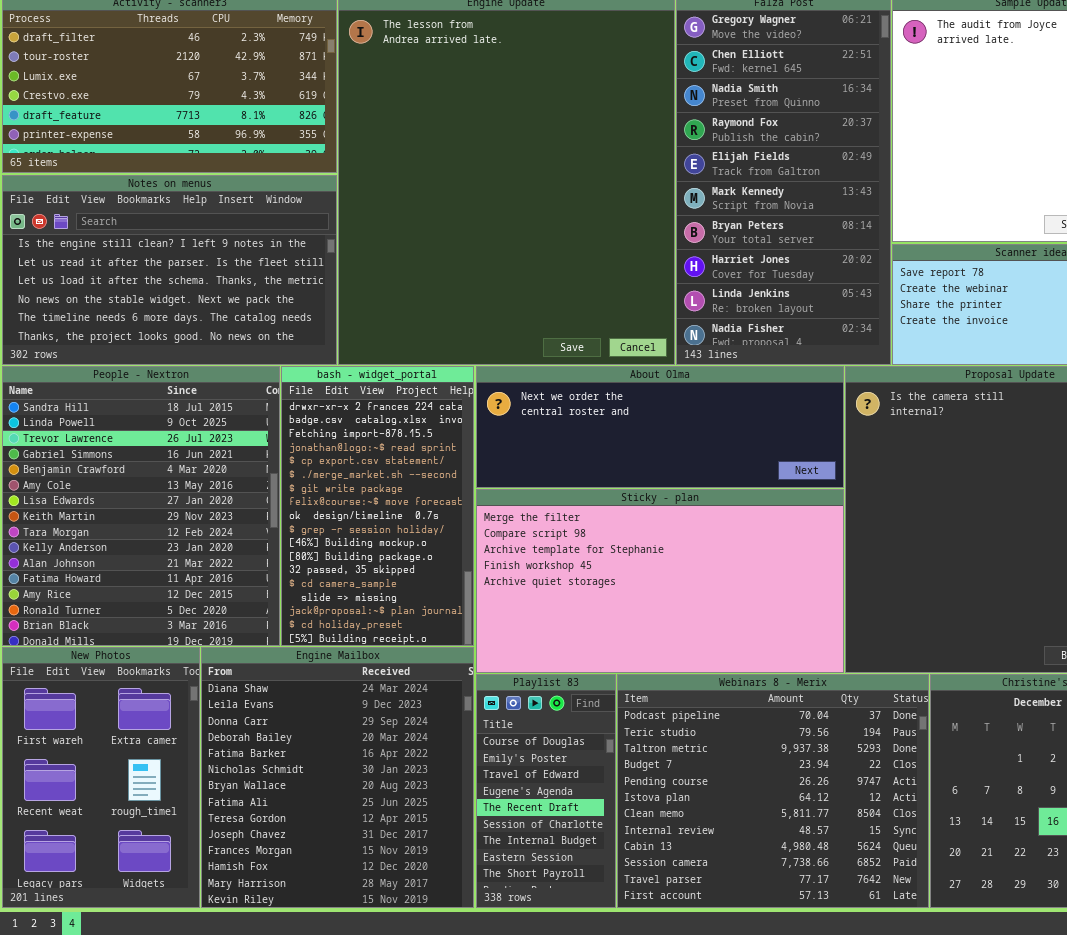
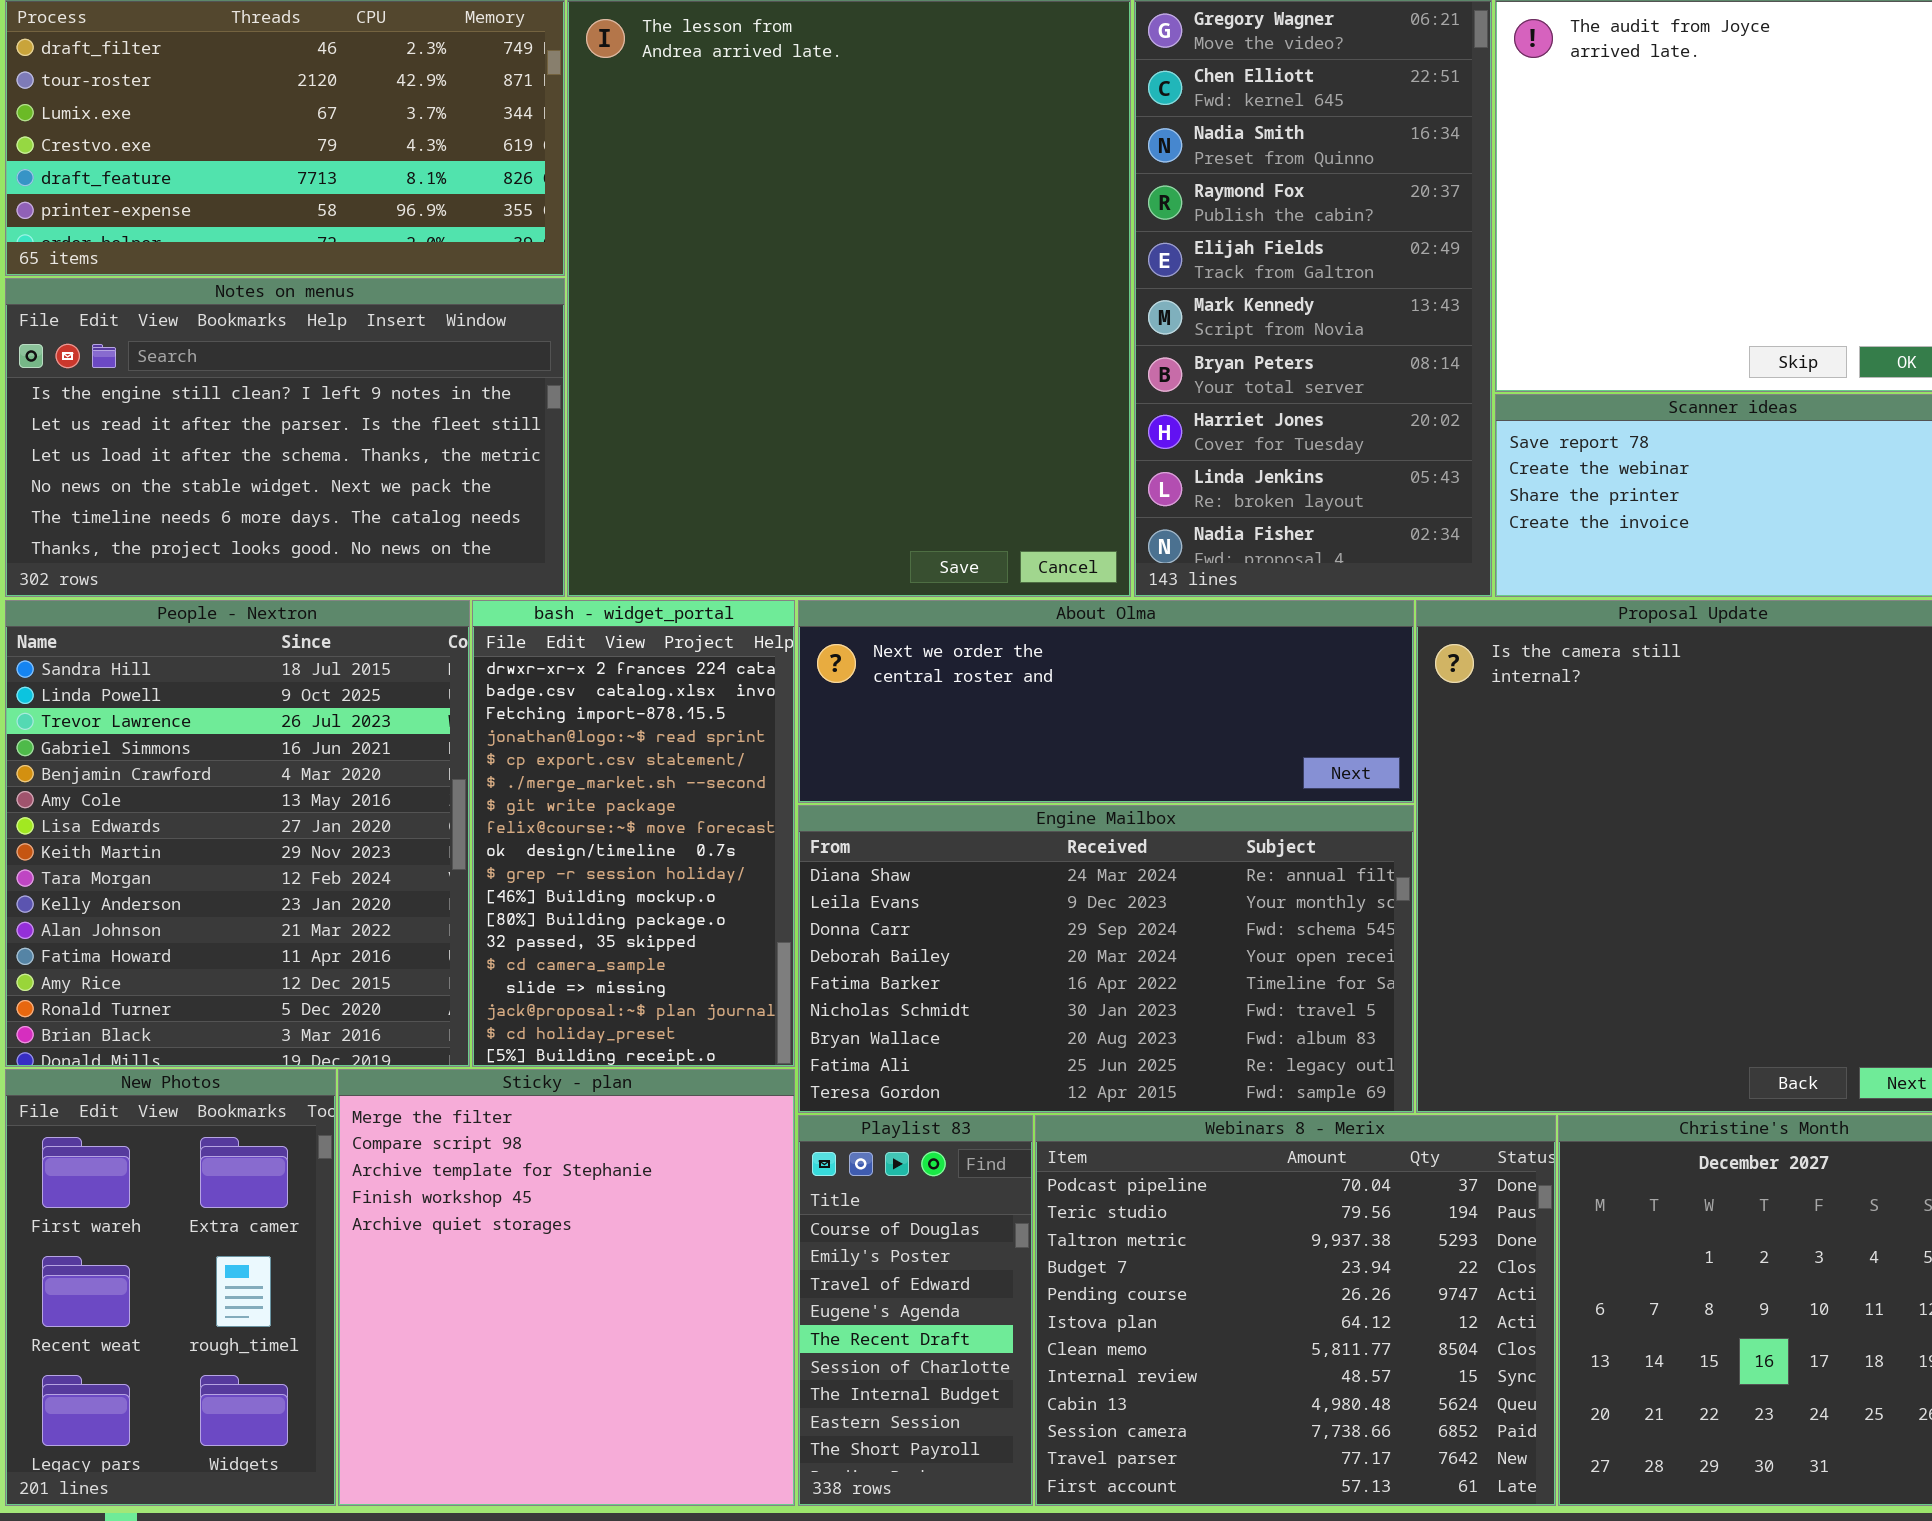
Sticky - plan: [476,489,844,673] -> [338,1069,795,1506], moved, resized
Engine Mailbox: [201,647,474,908] -> [798,805,1414,1113], moved, resized

